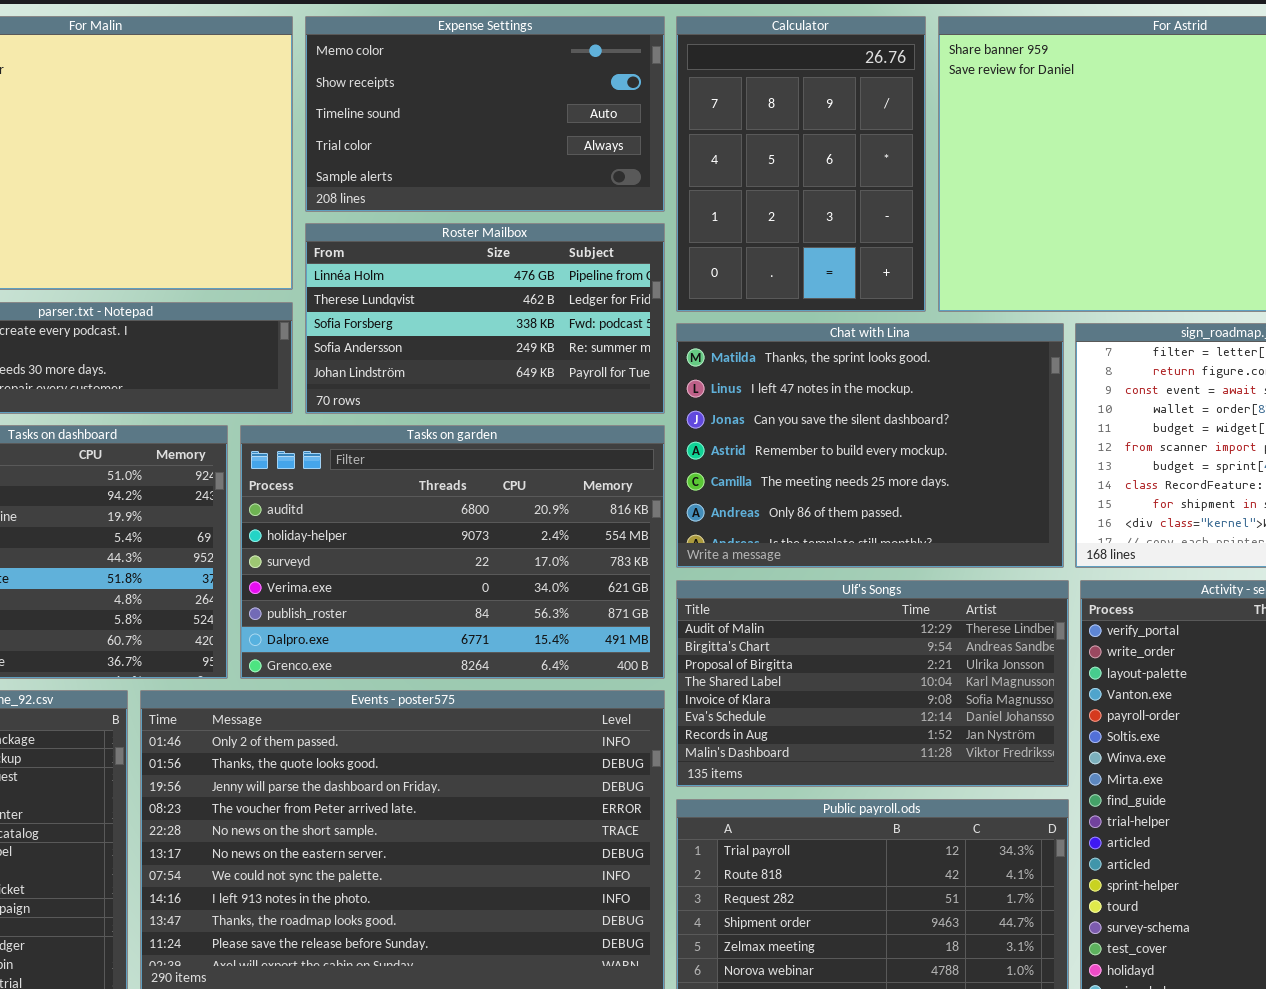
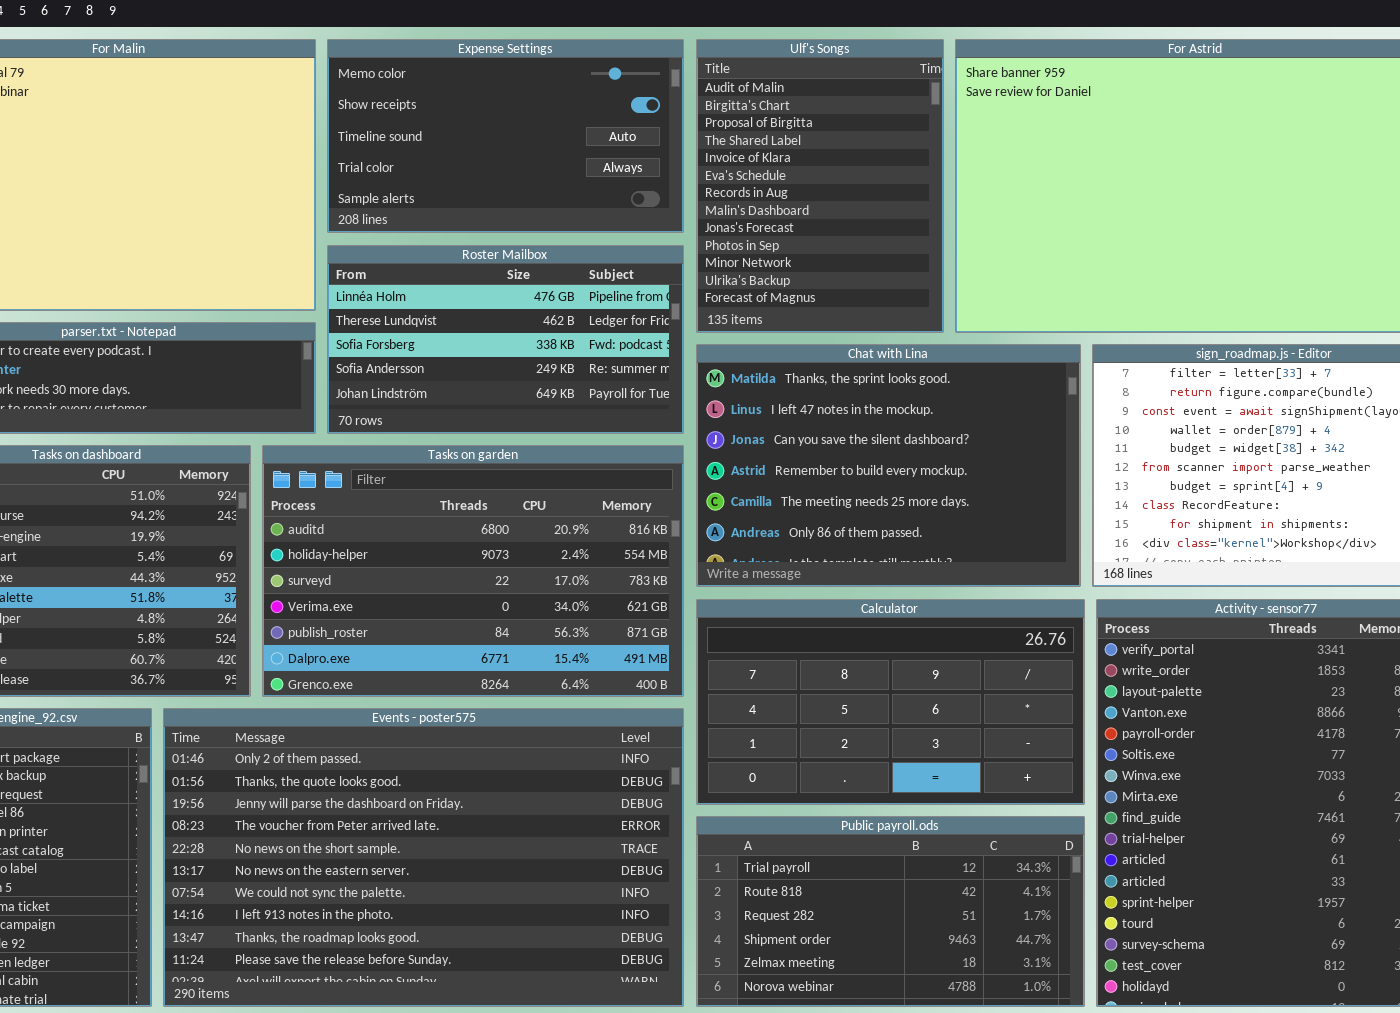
Calculator: [676,16,926,312] -> [696,599,1085,805], moved, resized
Ulf's Songs: [676,580,1069,787] -> [696,39,944,333], moved, resized

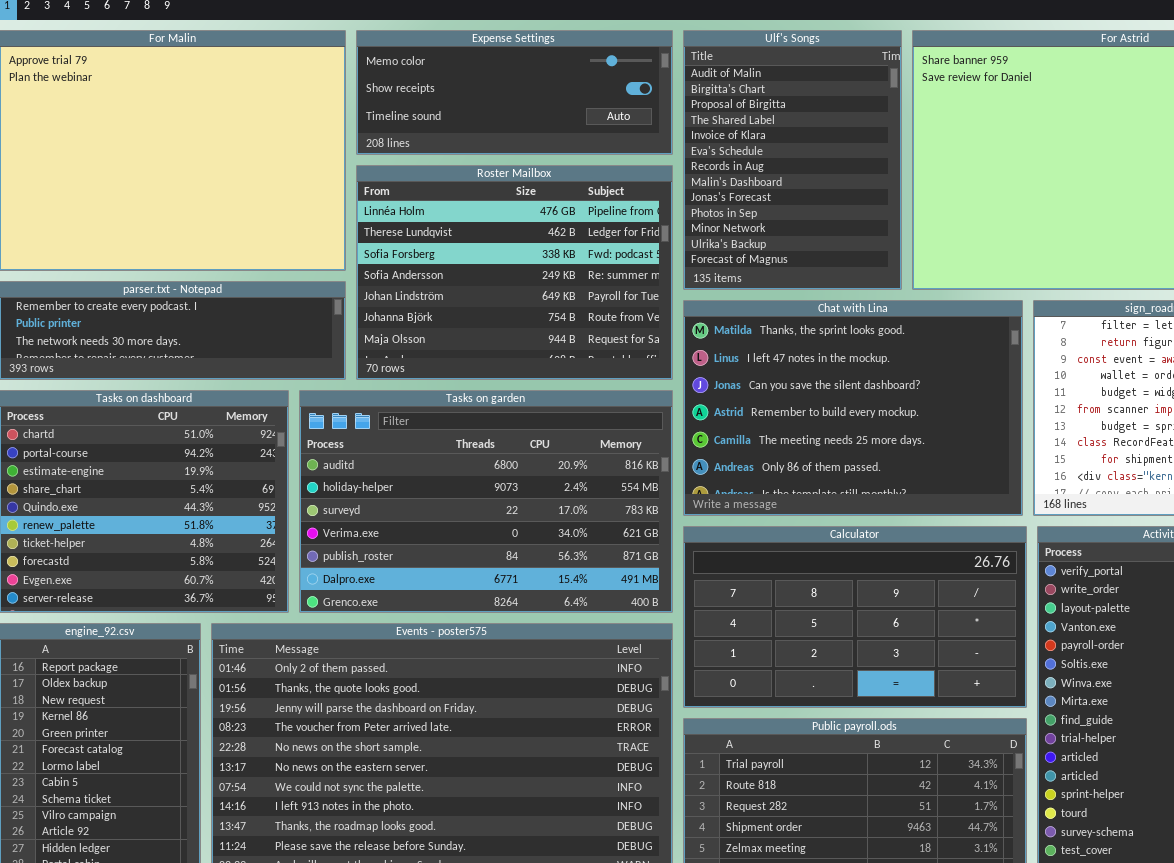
Expense Settings: [327,39,684,233] -> [356,30,673,155], resized
Roster Mailbox: [327,245,684,434] -> [356,165,673,380], resized

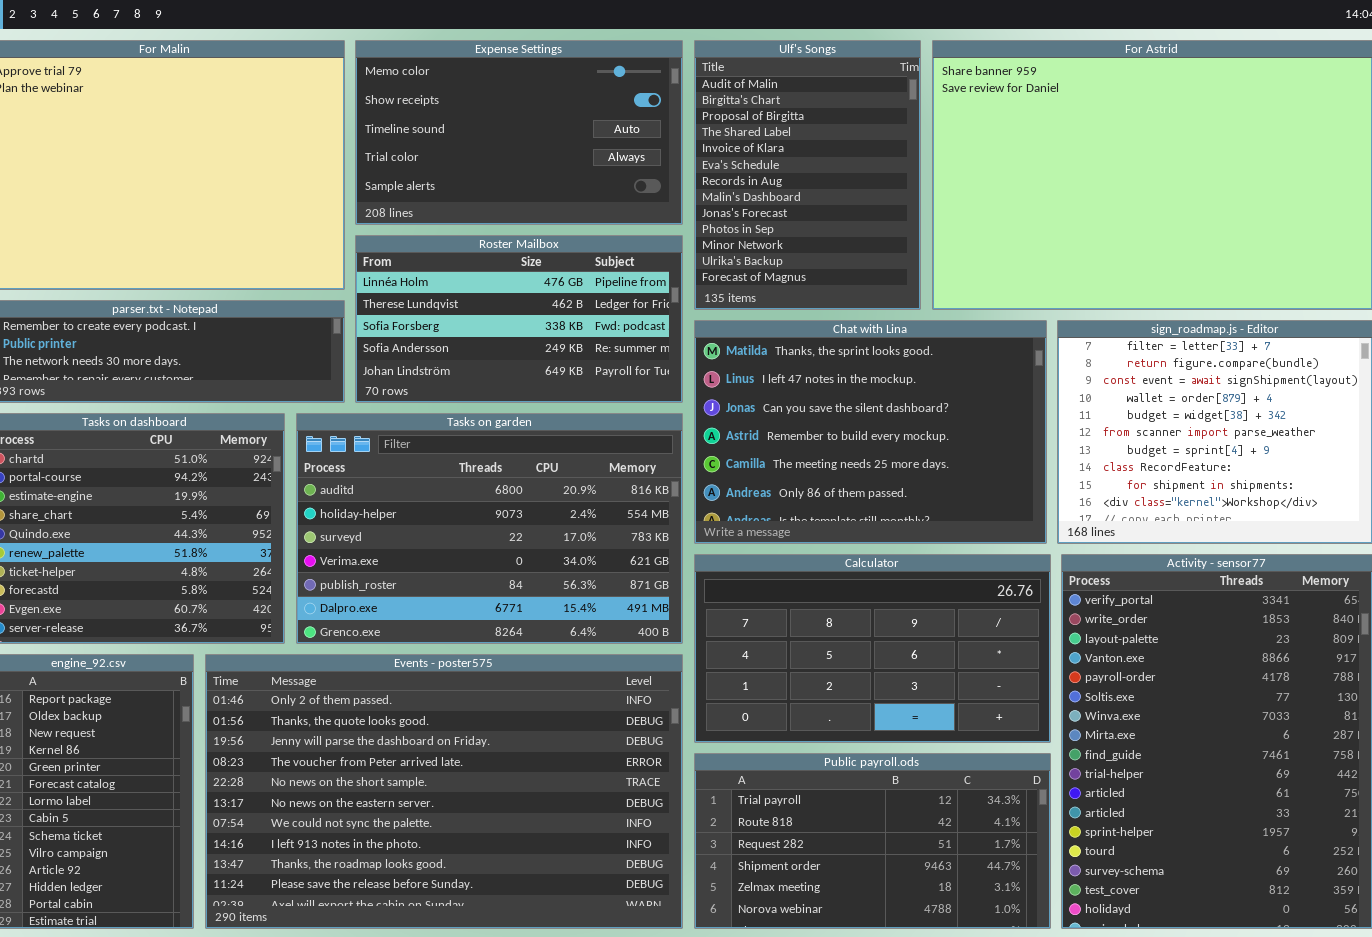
Expense Settings: [356,30,673,155] -> [355,40,683,225], resized
Roster Mailbox: [356,165,673,380] -> [355,235,683,403], resized

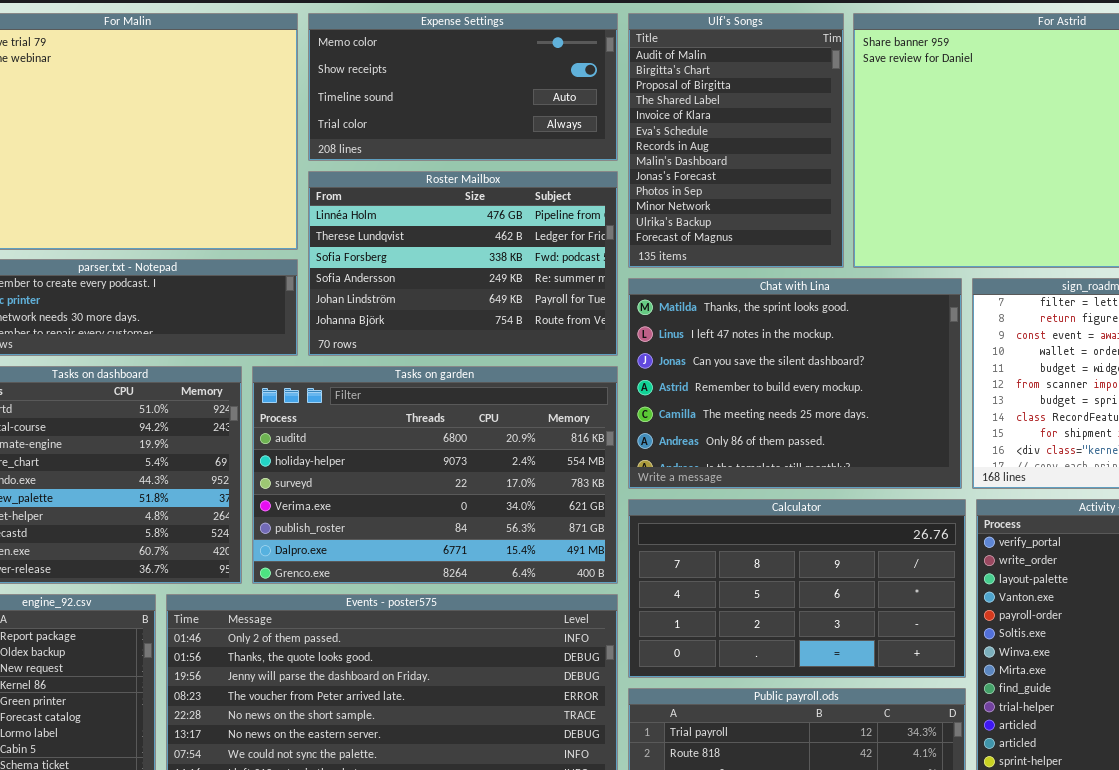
Expense Settings: [355,40,683,225] -> [308,13,618,161], resized
Roster Mailbox: [355,235,683,403] -> [308,171,618,356], resized

